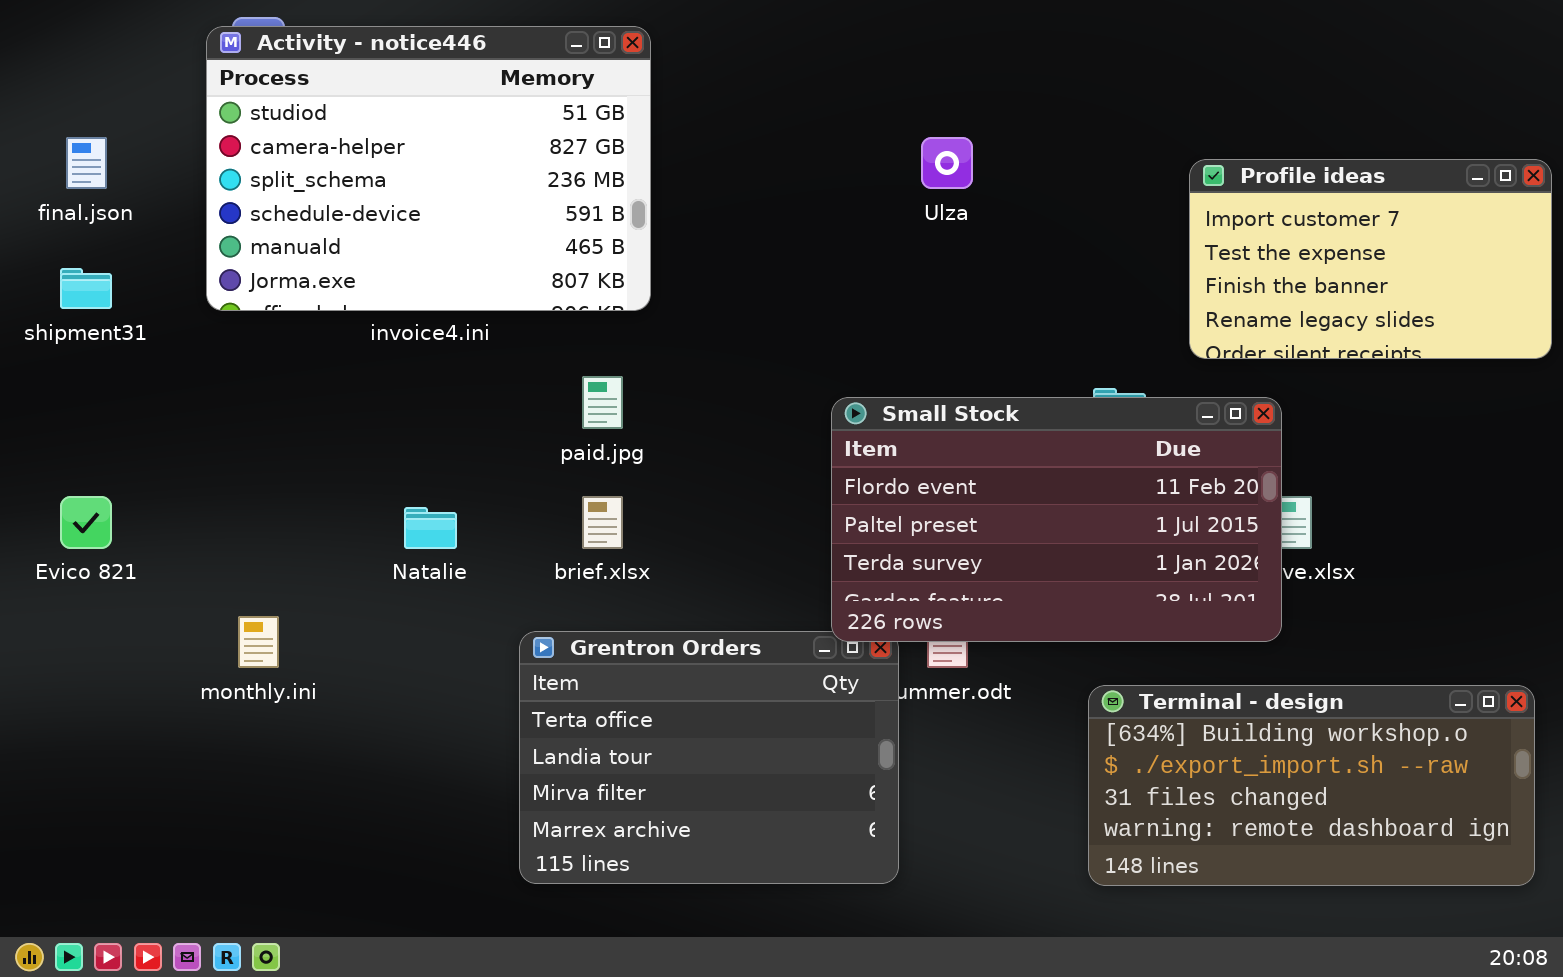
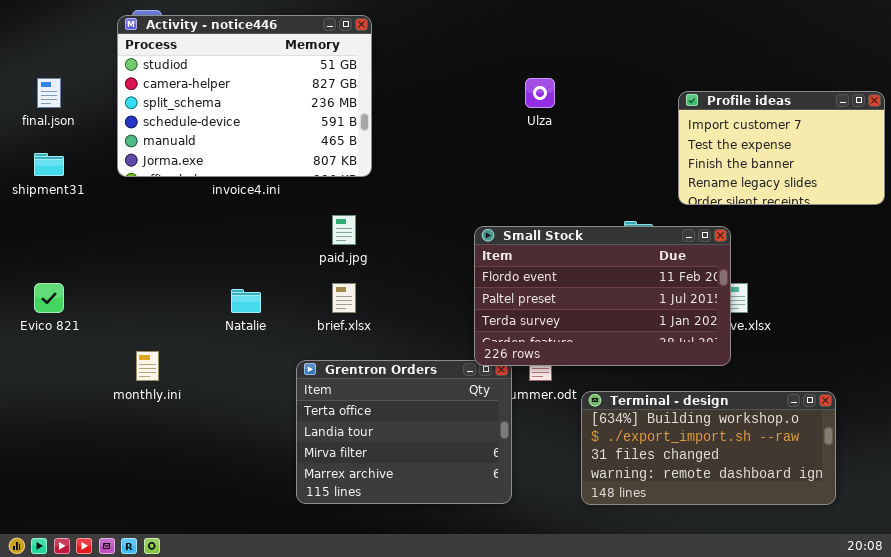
Terminal - design: [1088,685,1535,886] -> [581,391,836,505], moved

